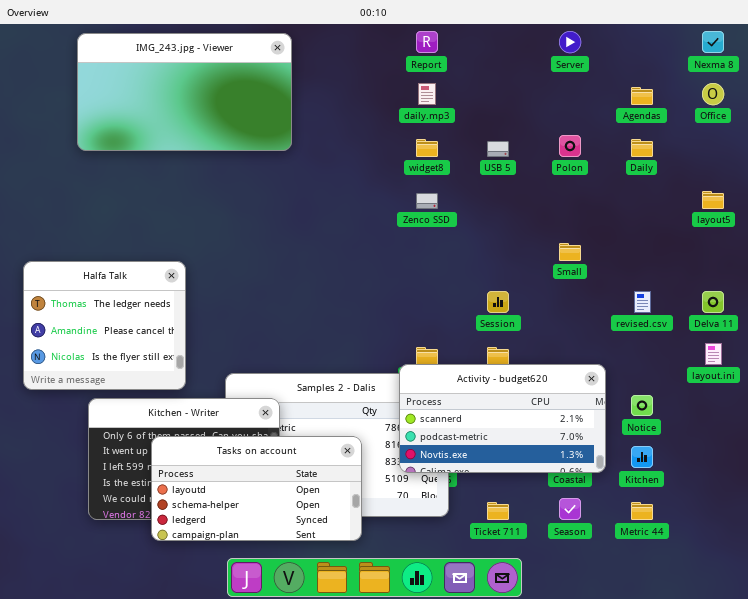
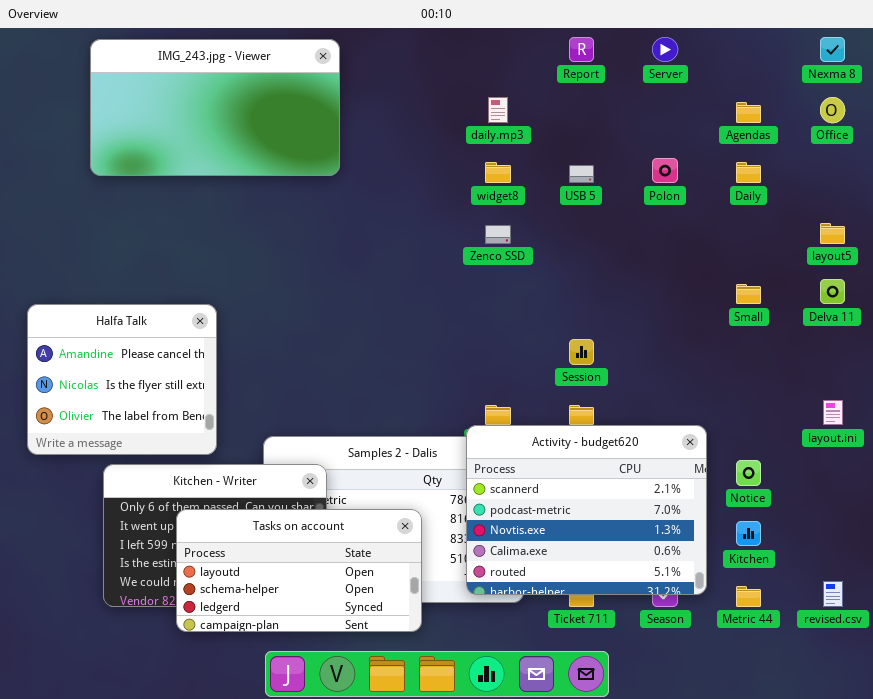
Report: [416,31,438,53] -> [569,37,594,62], moved
Small: [559,243,581,261] -> [736,284,761,304], moved
Halfa Talk: [23,261,186,390] -> [27,304,217,455], scrolled down 1 row
revised.csv: [634,291,651,313] -> [823,581,843,607], moved
Delva 11: [702,291,724,313] -> [820,279,845,304], moved
Activity - budget620: [399,364,606,473] -> [466,425,707,595], resized

